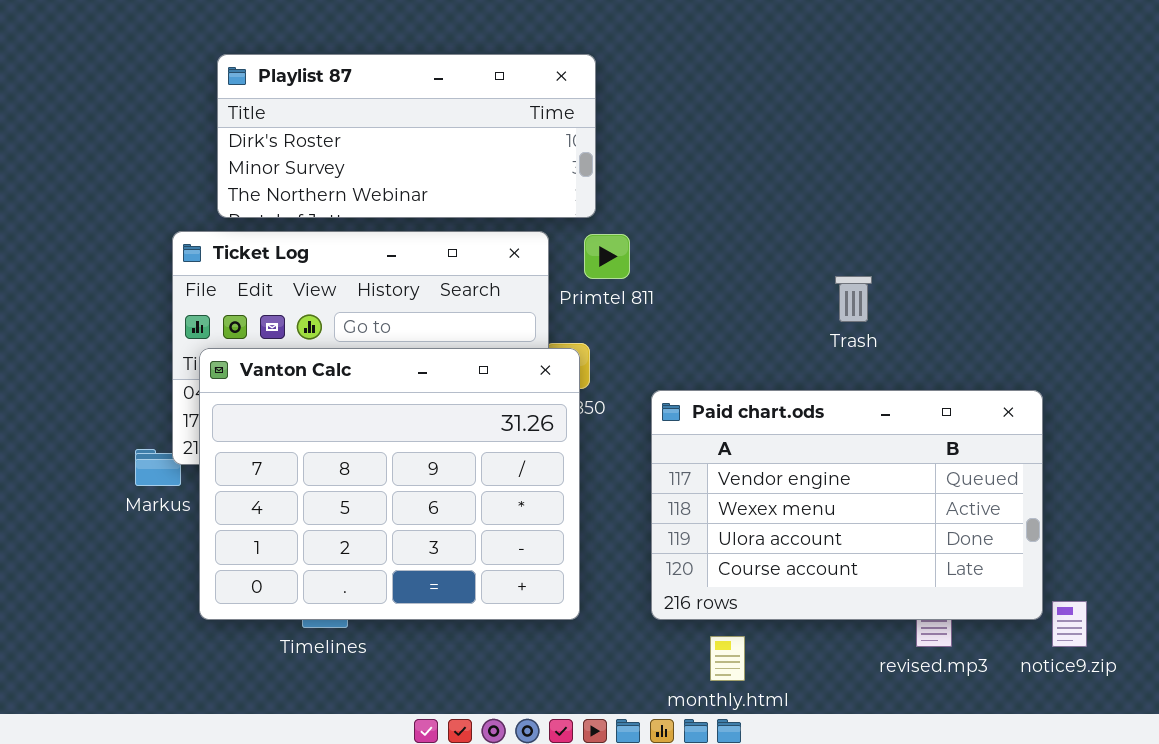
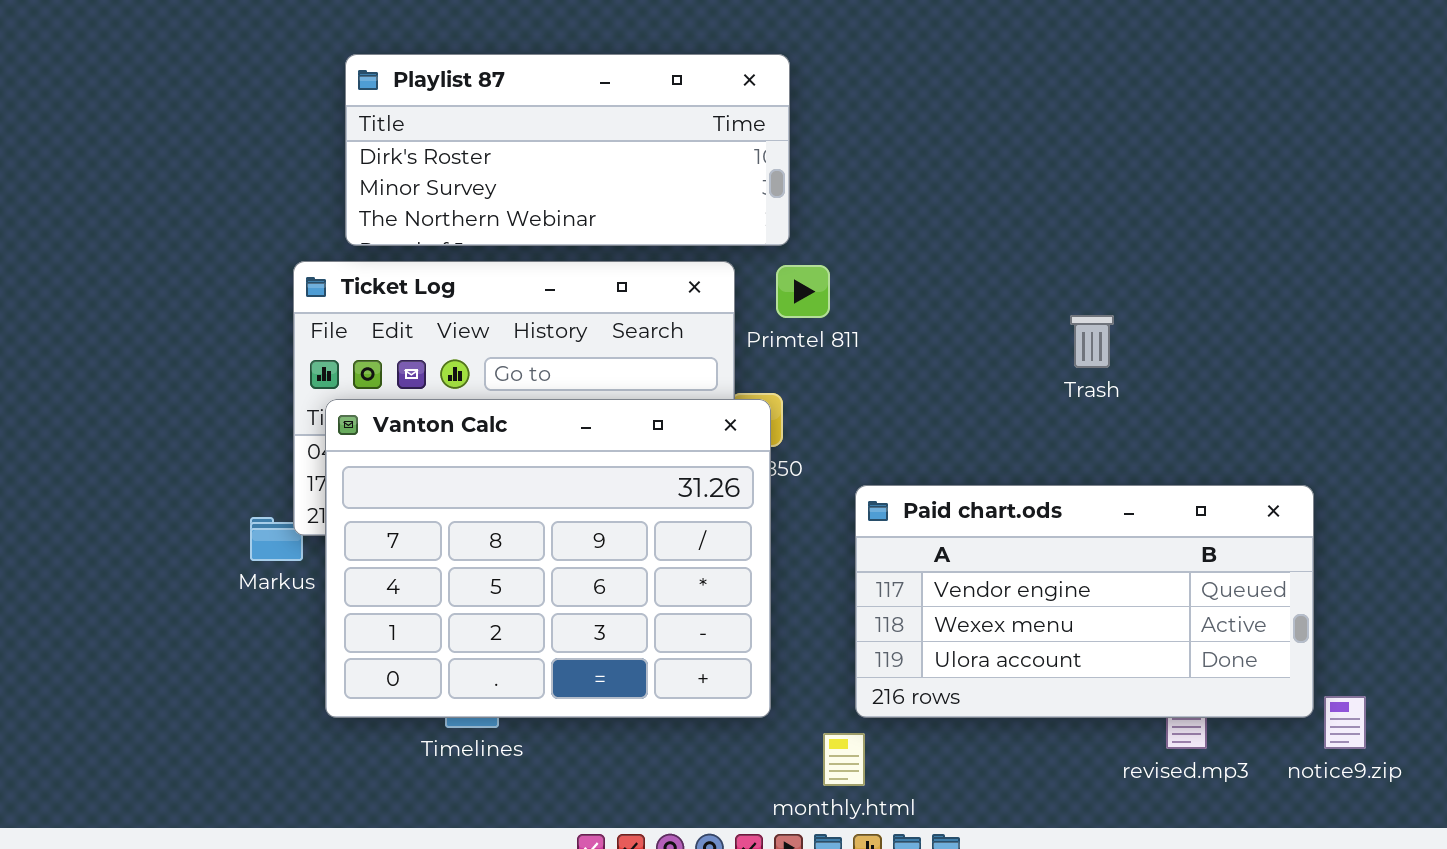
Paid chart.ods: [651,390,1043,620] -> [855,485,1314,718], resized
monthly.html: [710,636,745,681] -> [823,733,865,786], moved

